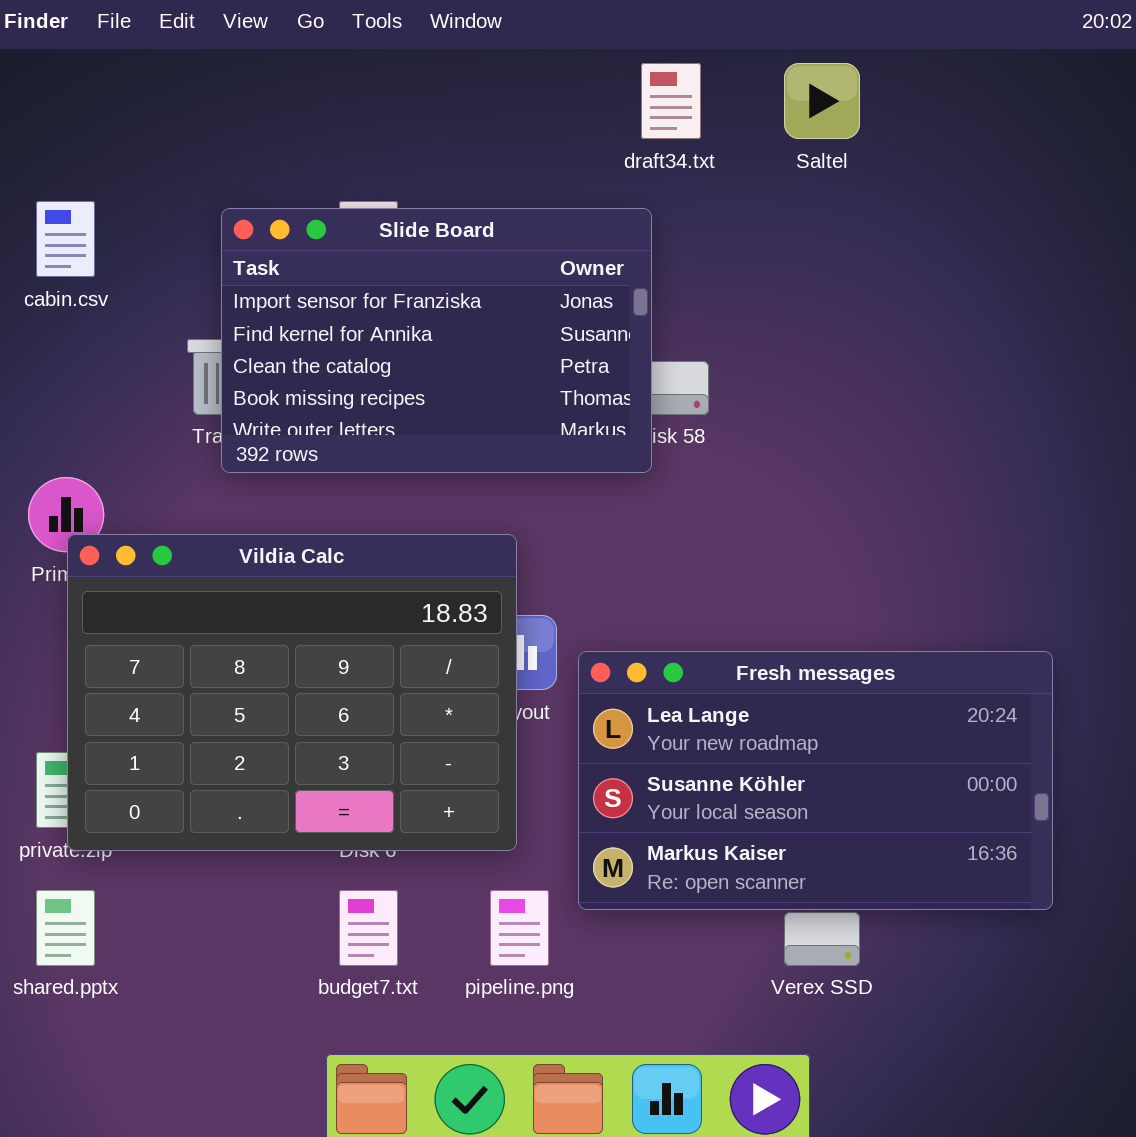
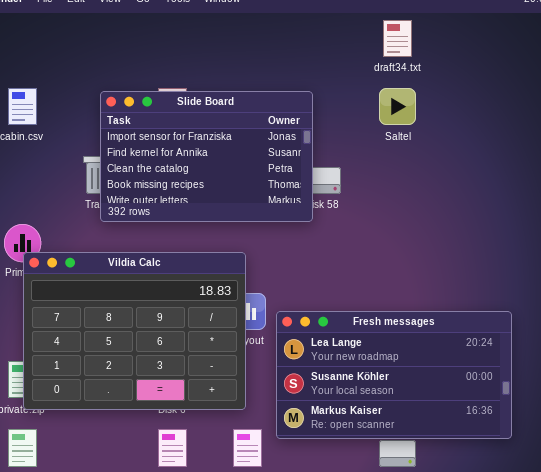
draft34.txt: [641,63,701,139] -> [383,20,412,57], moved
Saltel: [784,63,860,139] -> [379,88,416,125], moved

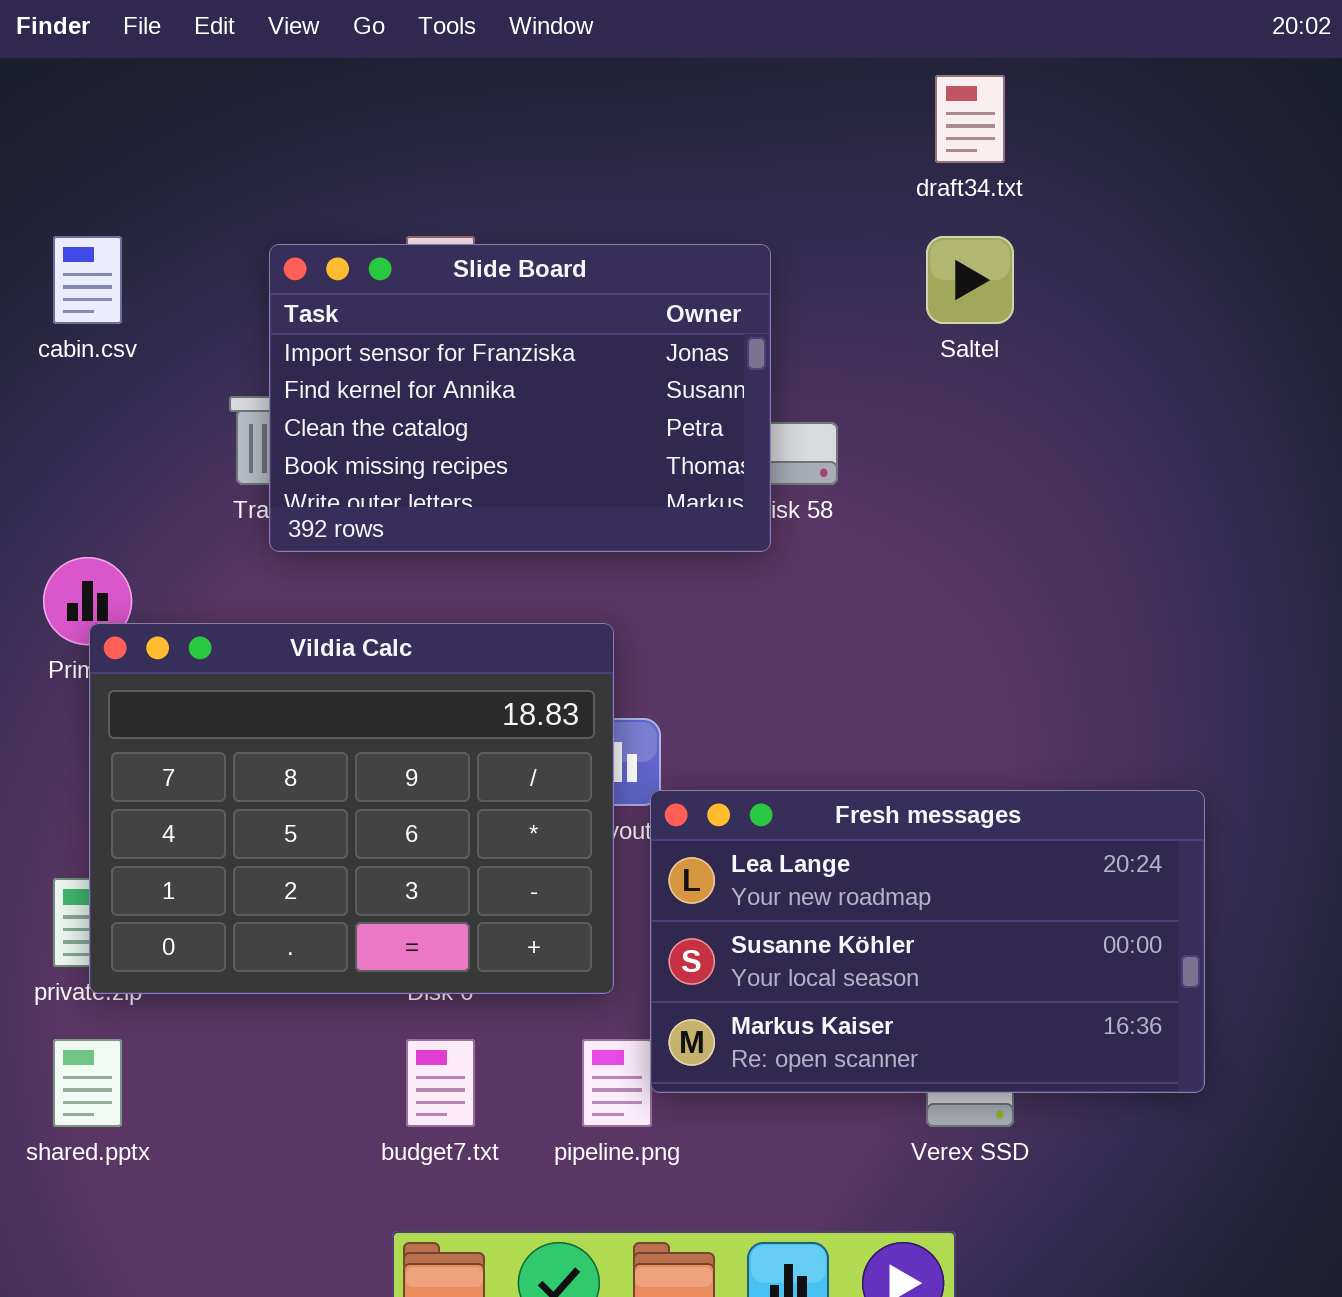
Fresh messages: [276,311,512,439] -> [650,790,1205,1093], moved

